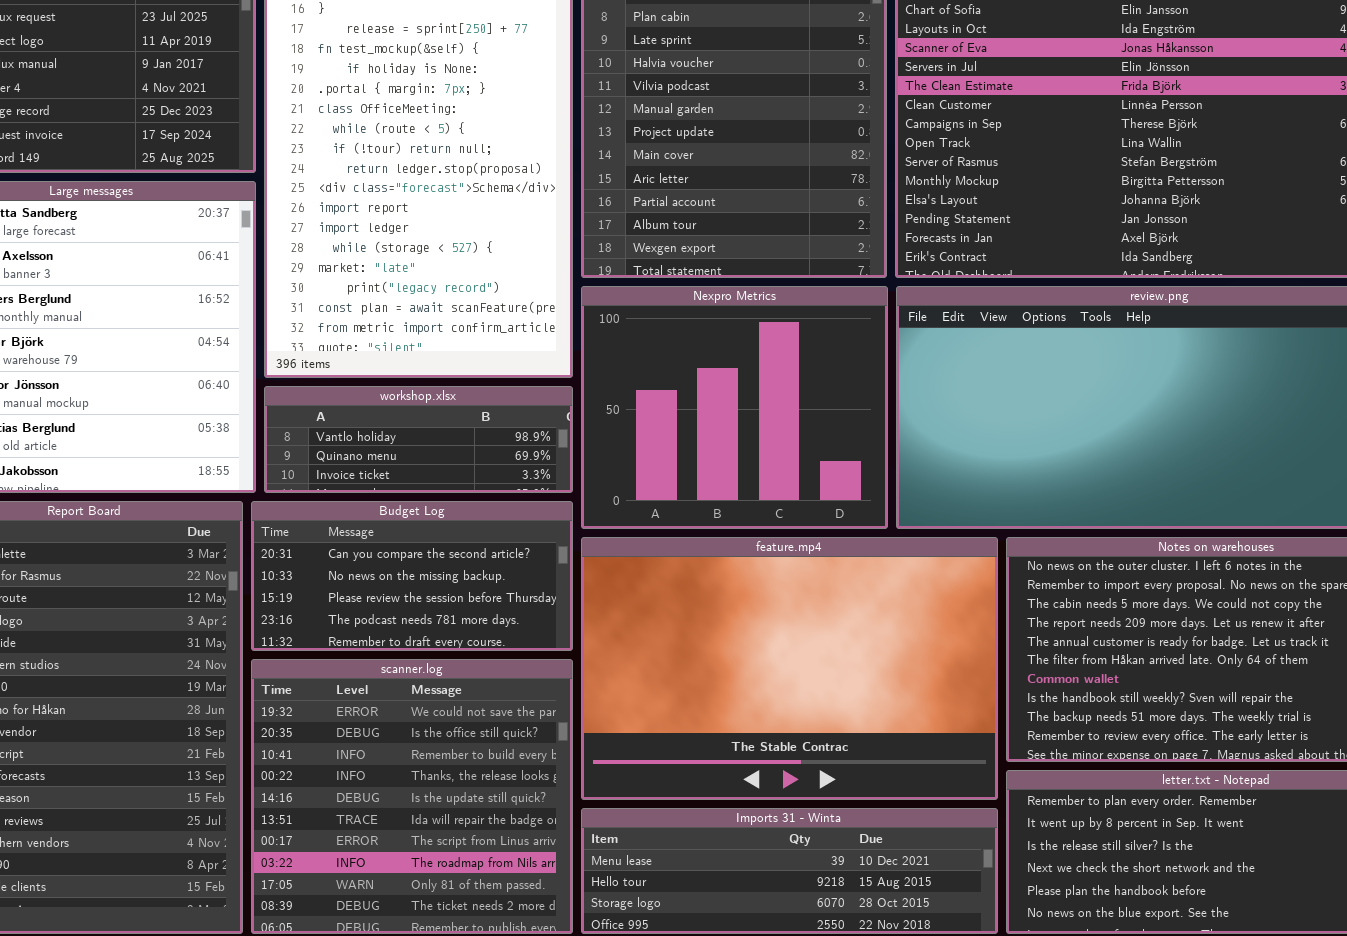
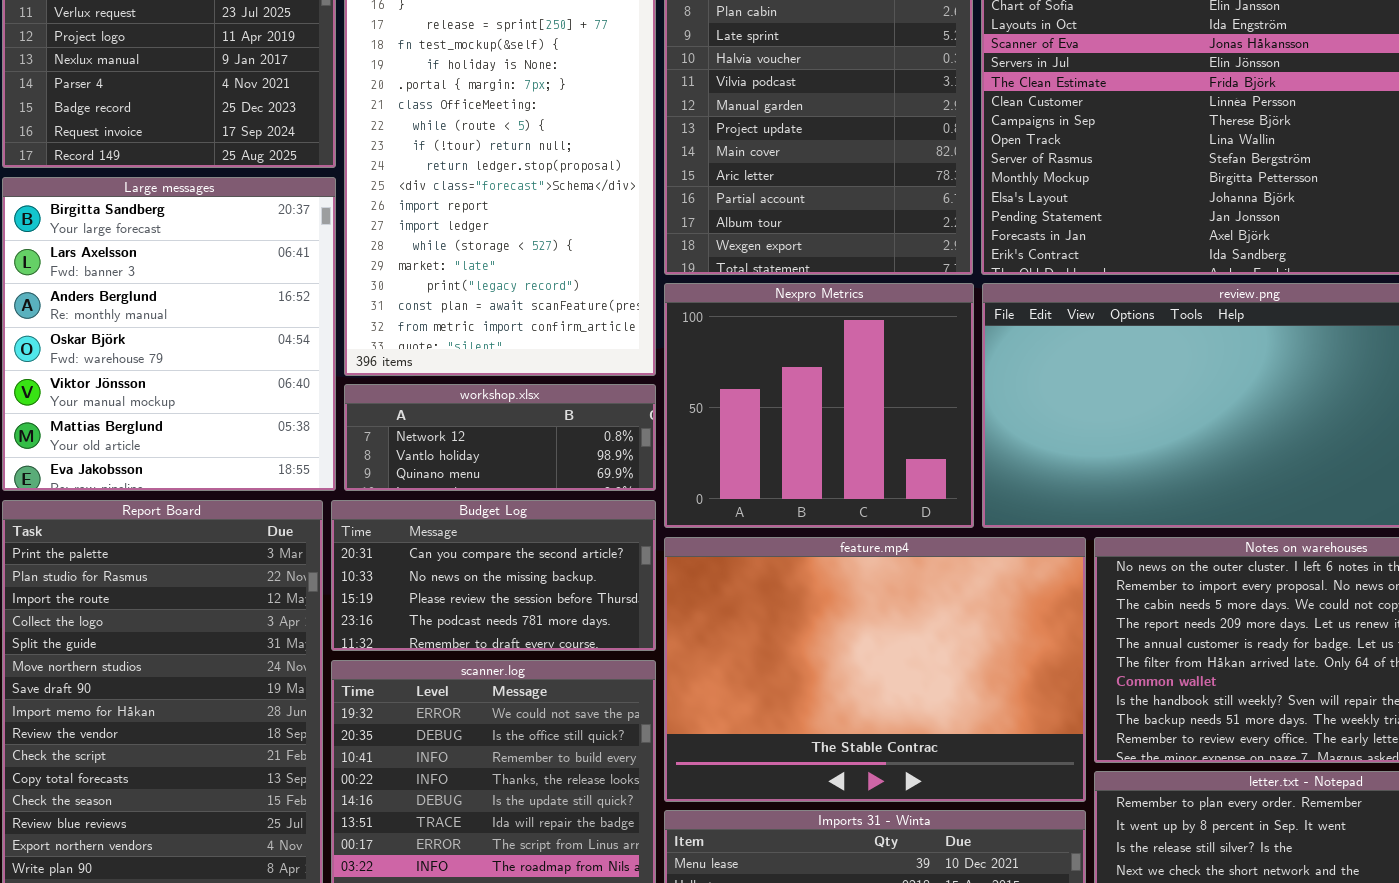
workshop.xlsx: [264,386,573,493] -> [344,384,656,491], scrolled up 1 row

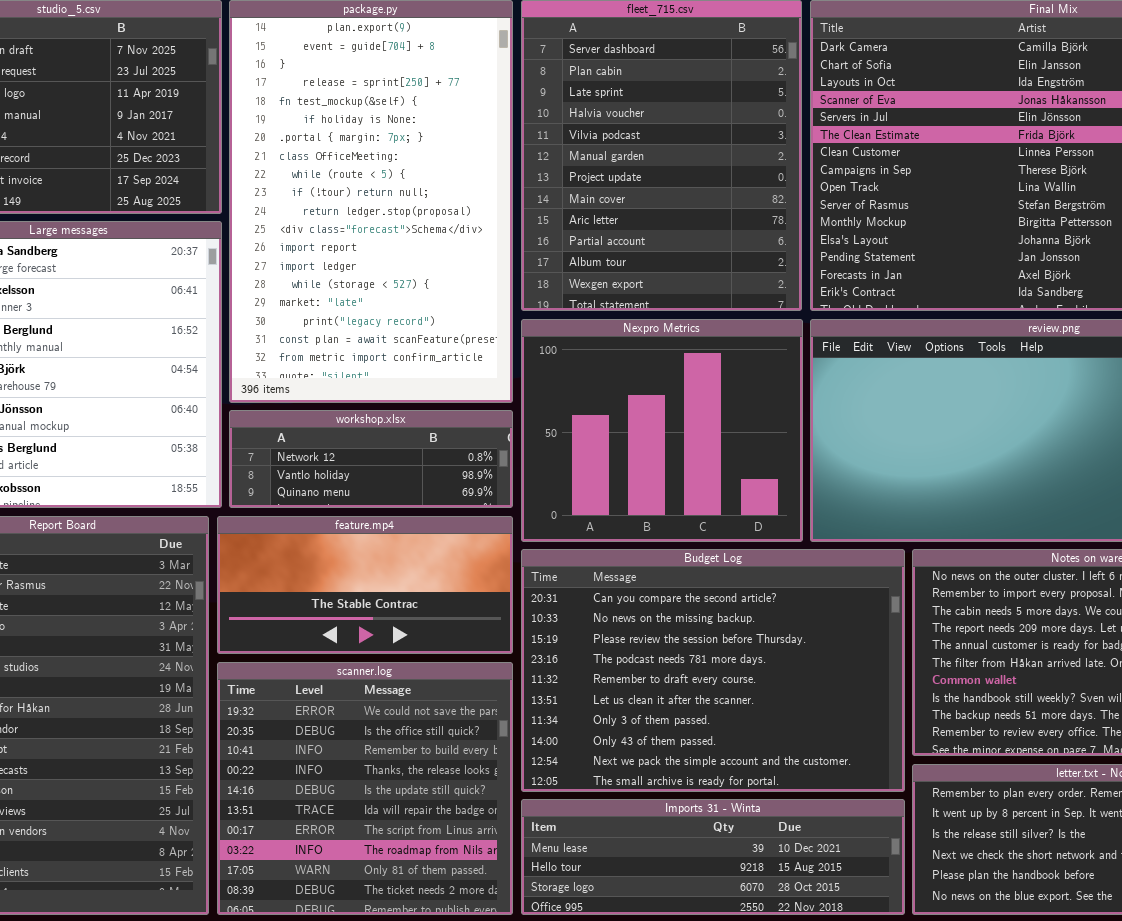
Budget Log: [331,500,656,651] -> [521,549,905,792], moved, resized
feature.mp4: [664,537,1086,802] -> [217,516,513,654], moved, resized

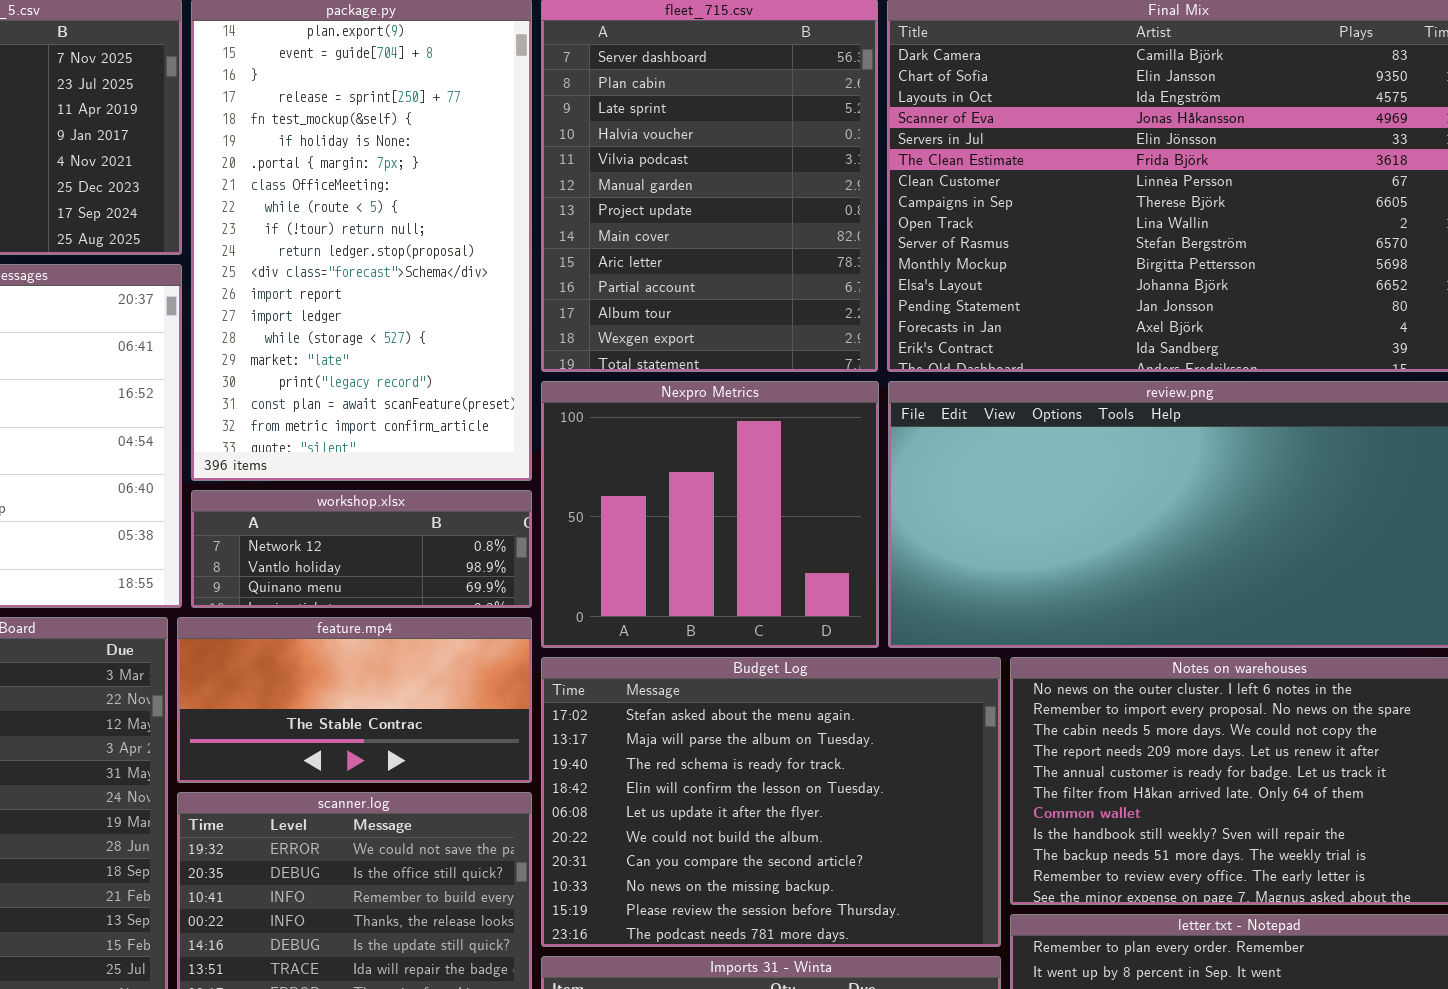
Budget Log: [521,549,905,792] -> [541,657,1001,947], scrolled up 6 rows

